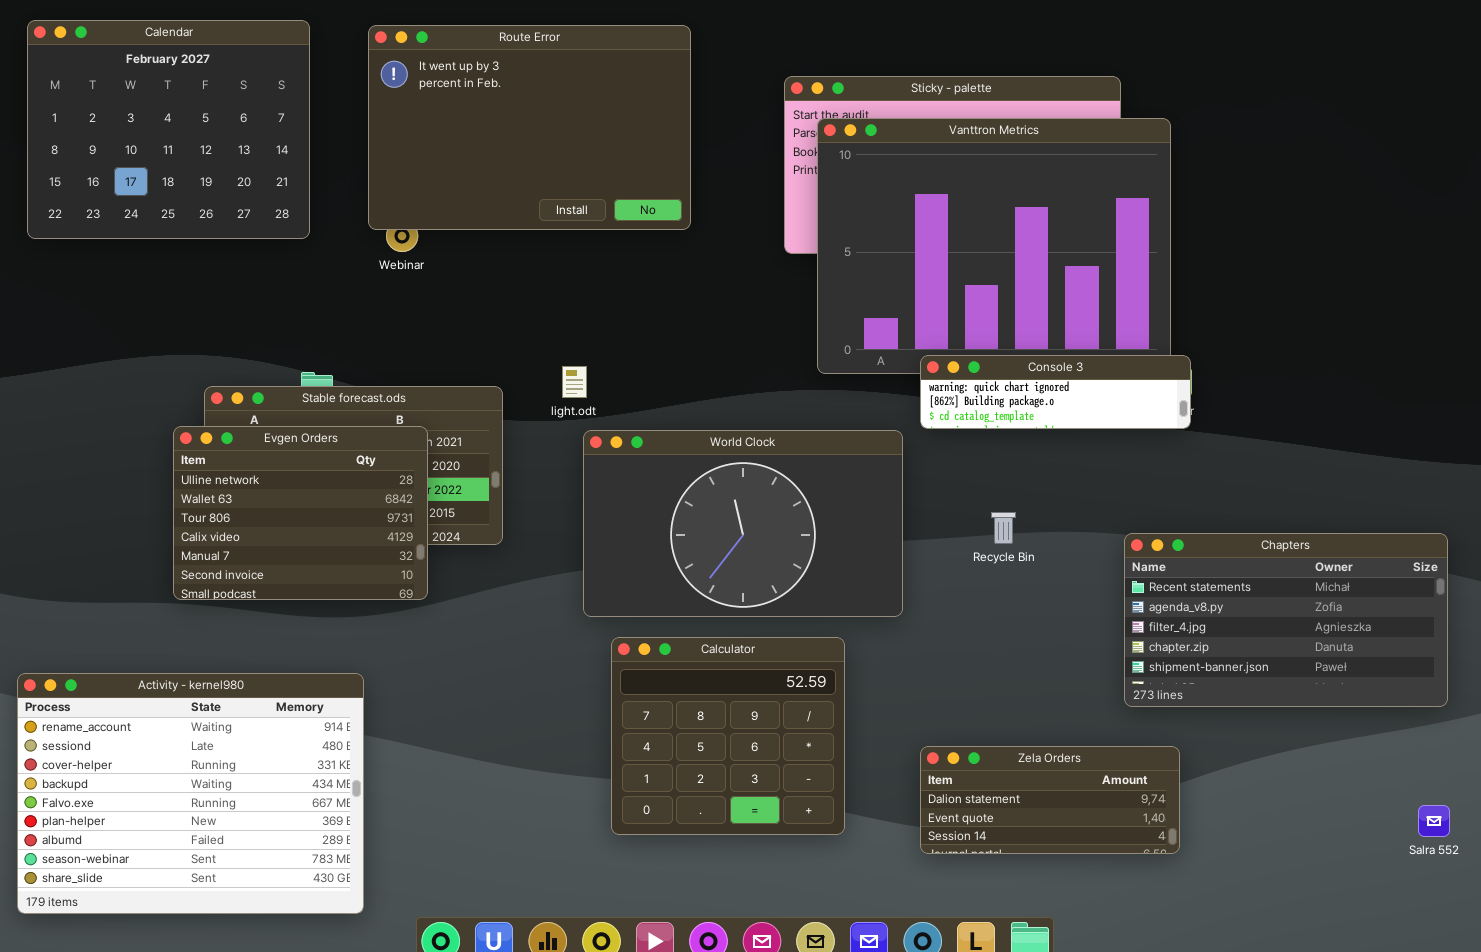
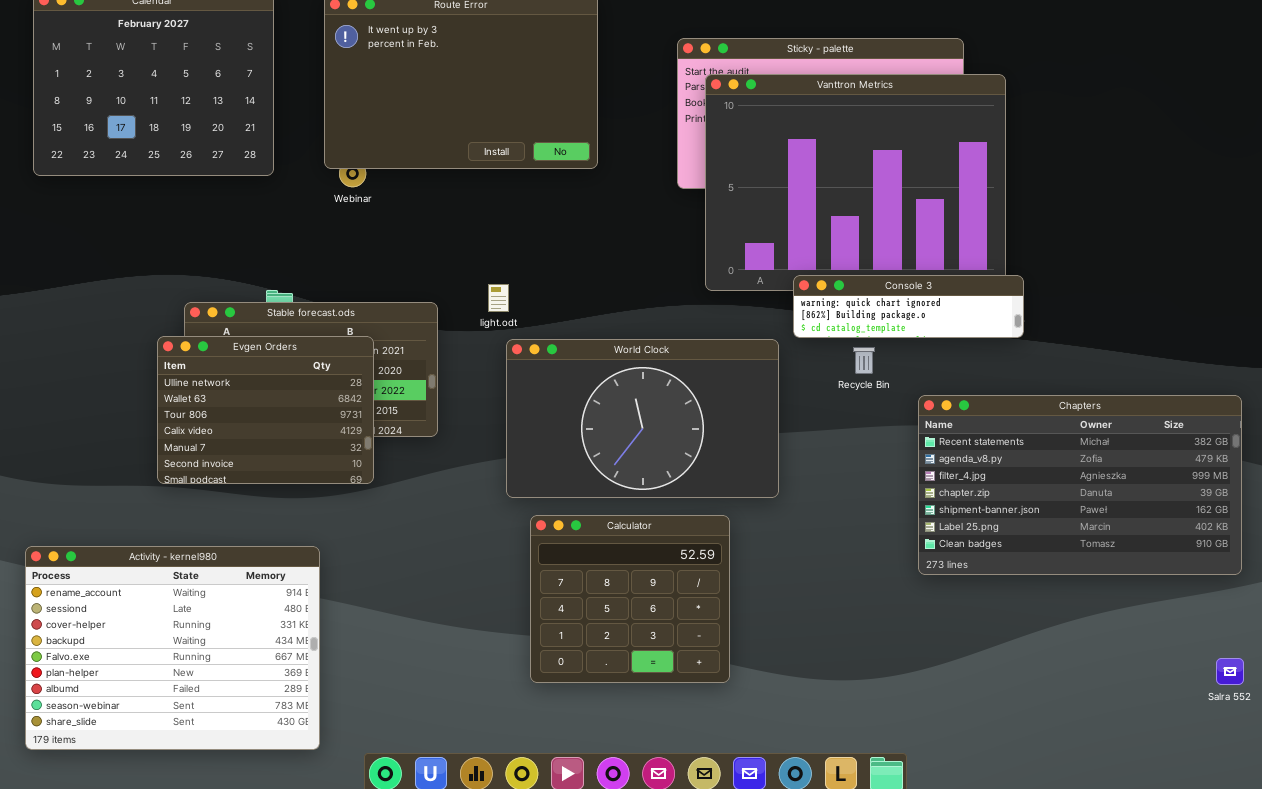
Recycle Bin: [991,512,1016,544] -> [853,347,875,374], moved
Chapters: [1124,533,1448,707] -> [918,395,1242,575], resized
Zela Orders: [920,746,1180,854] -> none, closed

